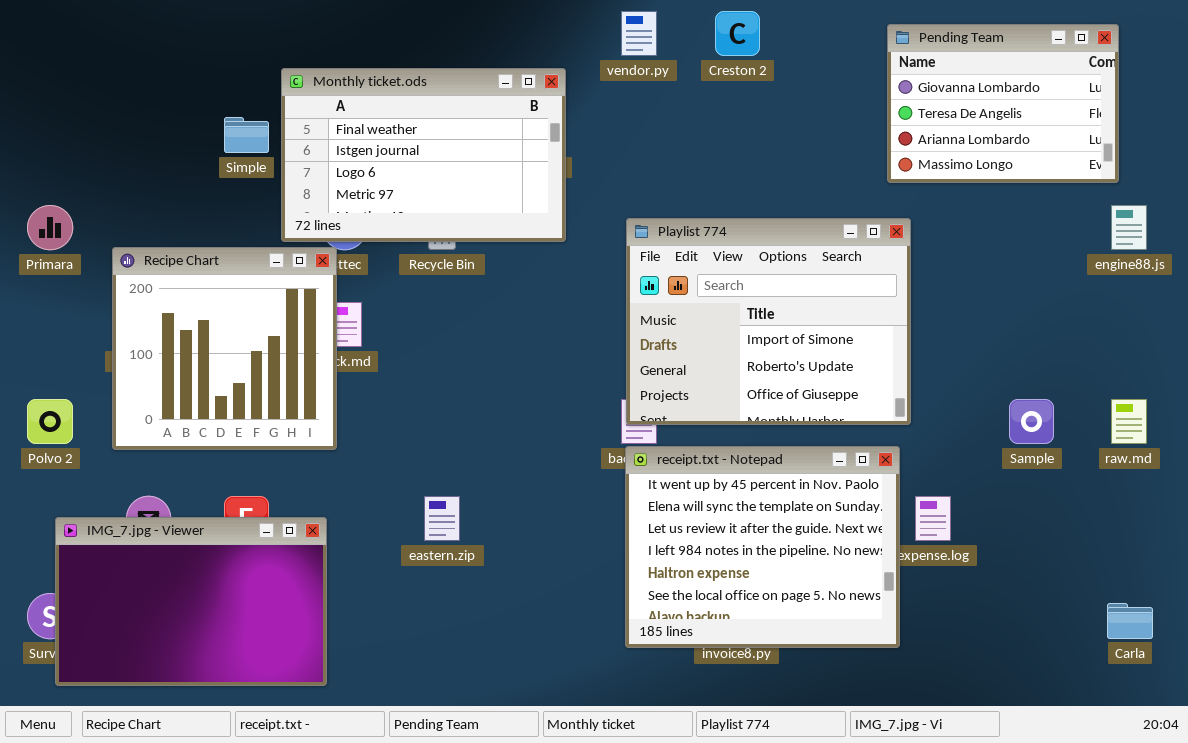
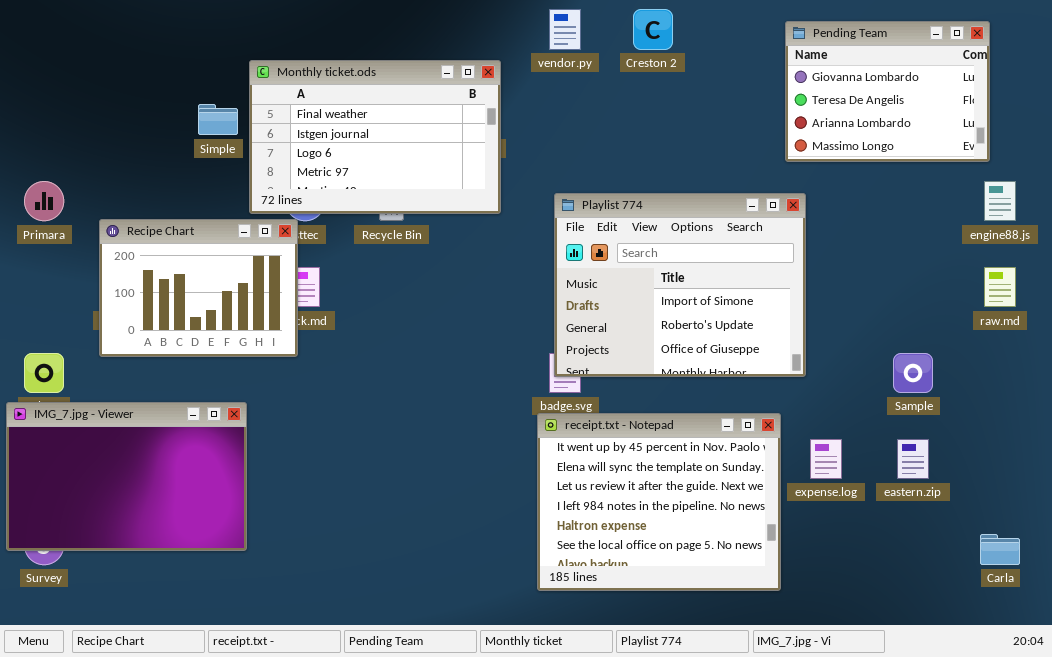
Recipe Chart: [112,247,337,450] -> [99,219,298,357], resized
raw.md: [1111,399,1147,444] -> [984,267,1016,307], moved
receipt.txt - Notepad: [625,446,900,648] -> [537,413,781,591], moved
eastern.zip: [424,496,460,541] -> [897,439,929,479], moved
IMG_7.jpg - Viewer: [55,517,327,686] -> [6,402,247,551], moved

